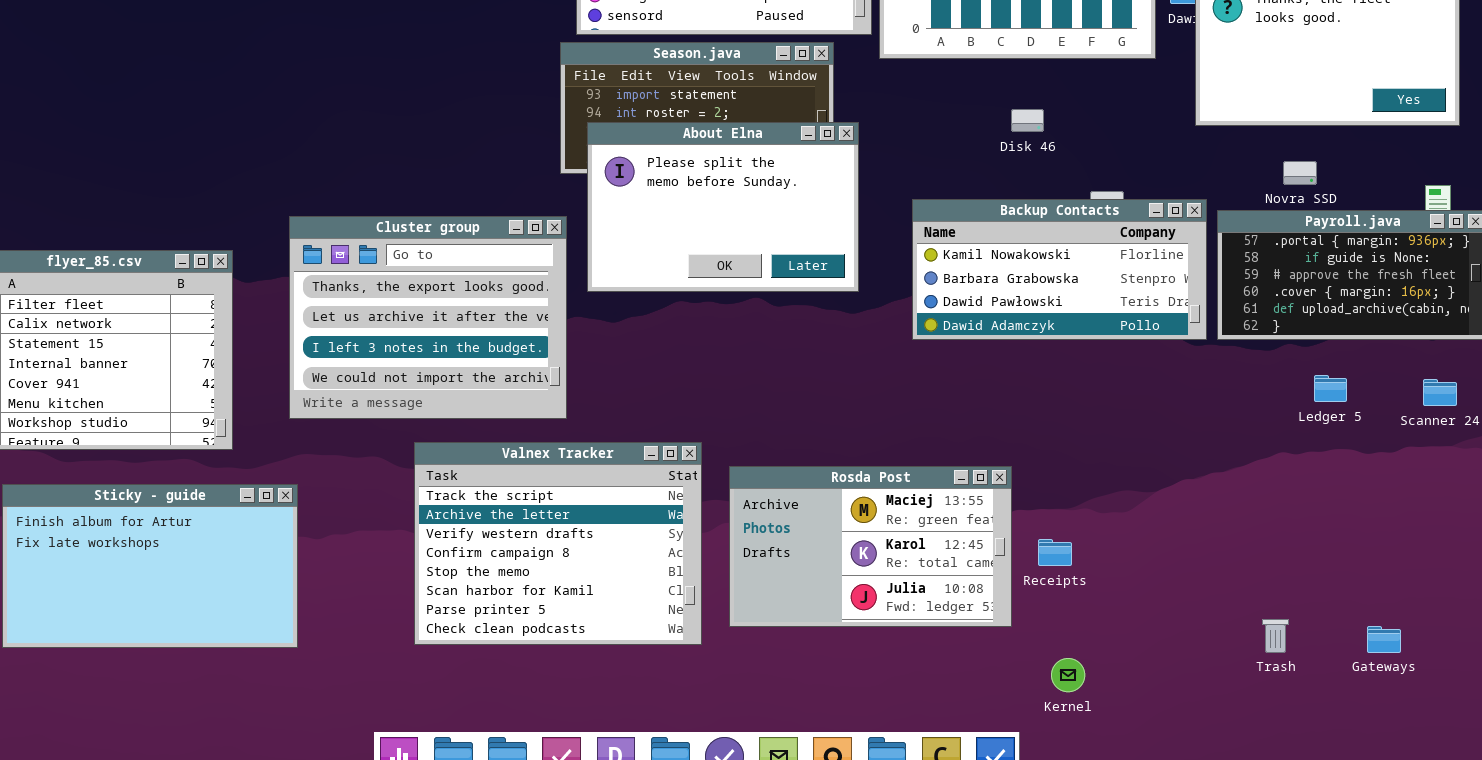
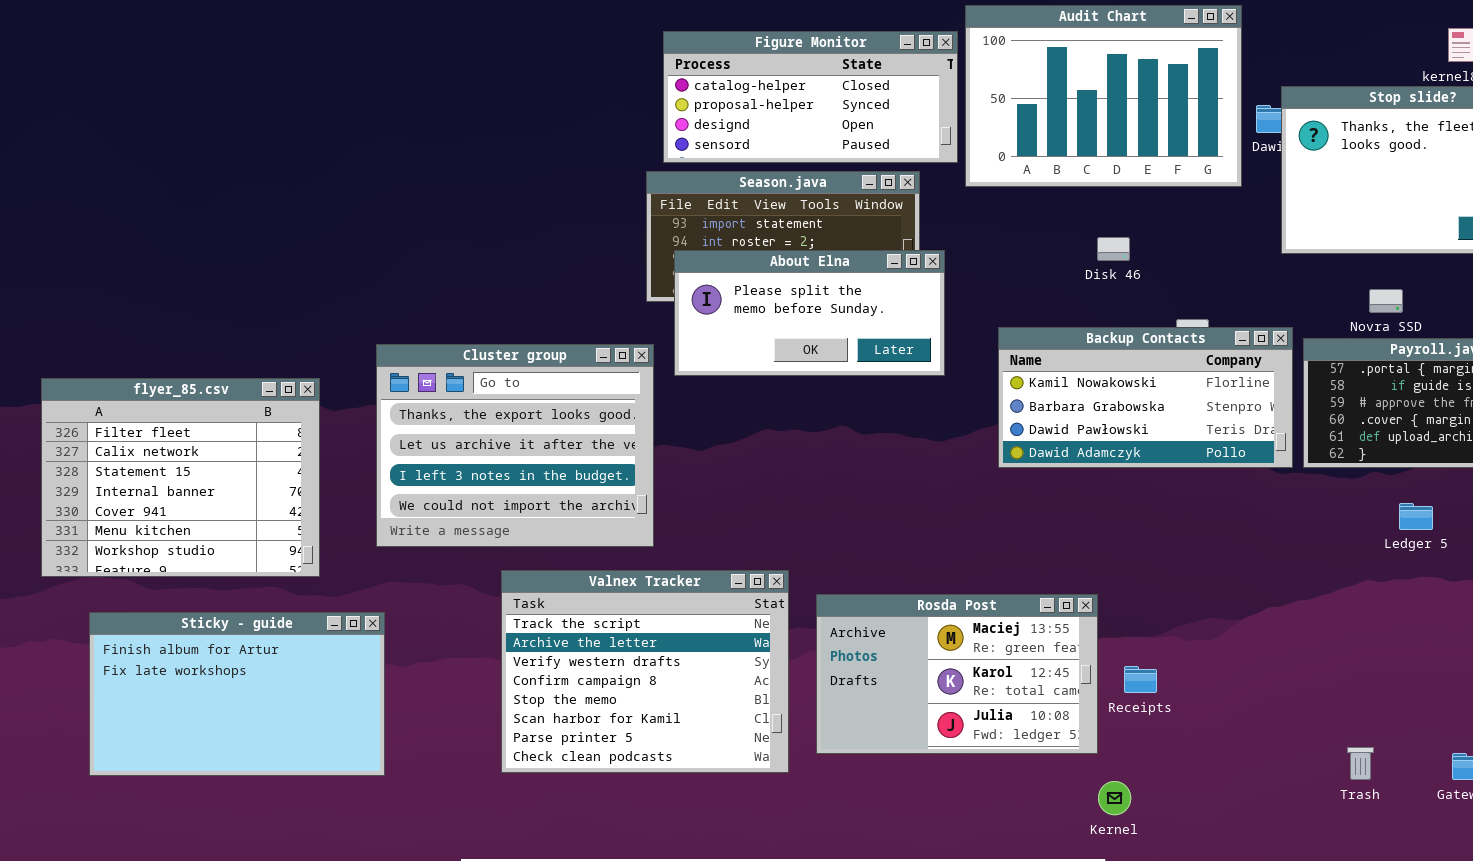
About Elna: [587,122,859,292] -> [674,250,945,376], resized
Kernel: [1051,658,1085,692] -> [1098,781,1131,815], moved

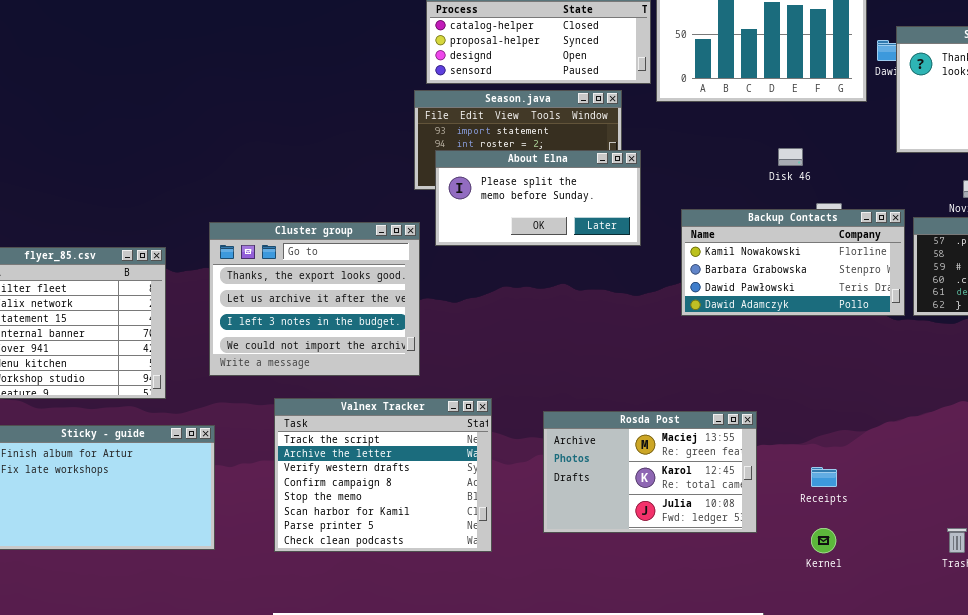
Disk 46: [1097,237,1130,261] -> [778,148,803,166], moved
Valnex Tracker: [501,570,789,773] -> [274,398,492,552], moved
Receipts: [1124,666,1157,693] -> [811,467,837,487], moved
Kernel: [1098,781,1131,815] -> [811,528,836,553], moved

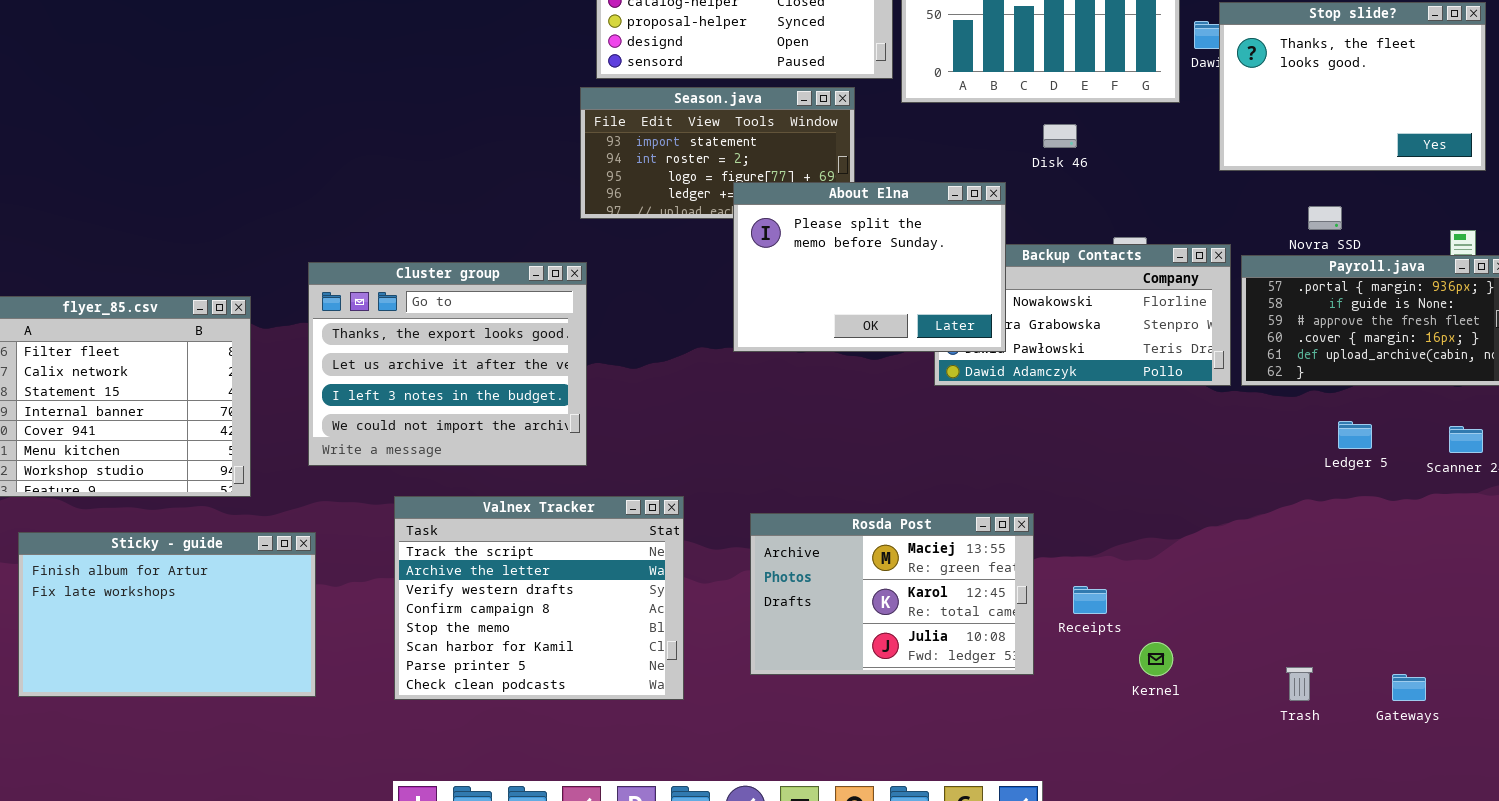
Disk 46: [778,148,803,166] -> [1043,124,1077,148], moved
About Elna: [435,150,641,246] -> [733,182,1006,352], moved, resized
Receipts: [811,467,837,487] -> [1073,586,1107,614], moved
Kernel: [811,528,836,553] -> [1139,642,1173,676], moved

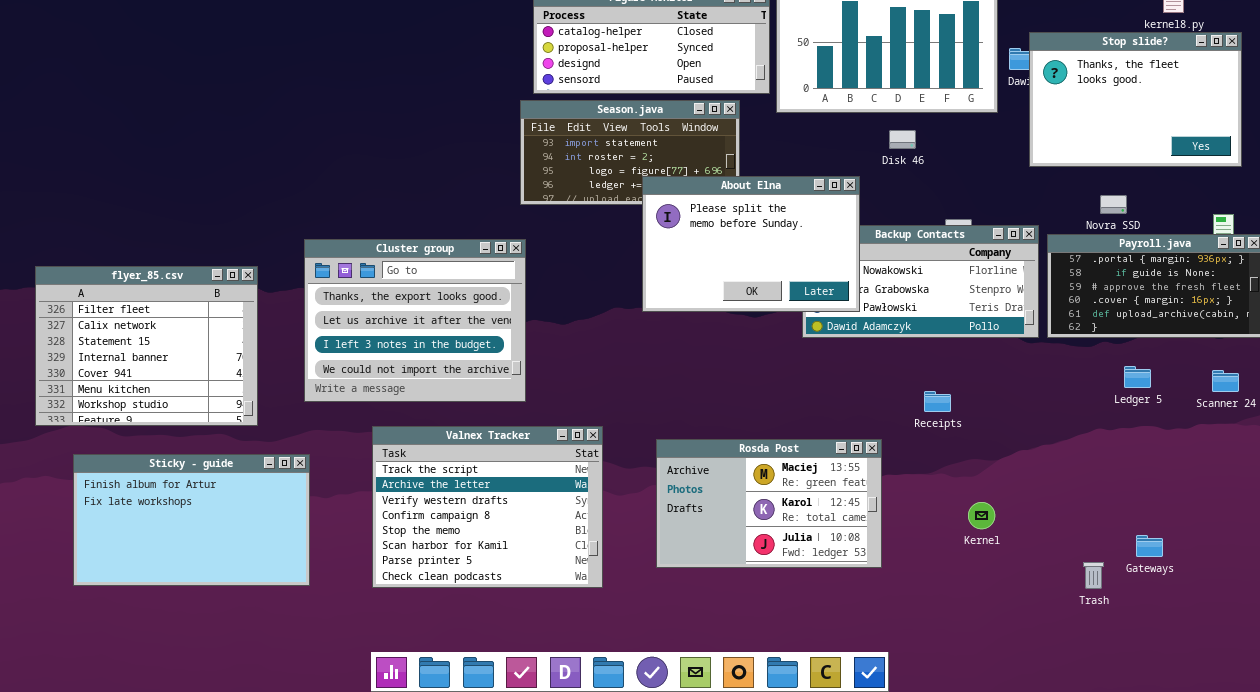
Receipts: [1073,586,1107,614] -> [924,391,951,412], moved
Kernel: [1139,642,1173,676] -> [968,502,995,529], moved
Gateways: [1392,674,1426,701] -> [1136,535,1163,557], moved

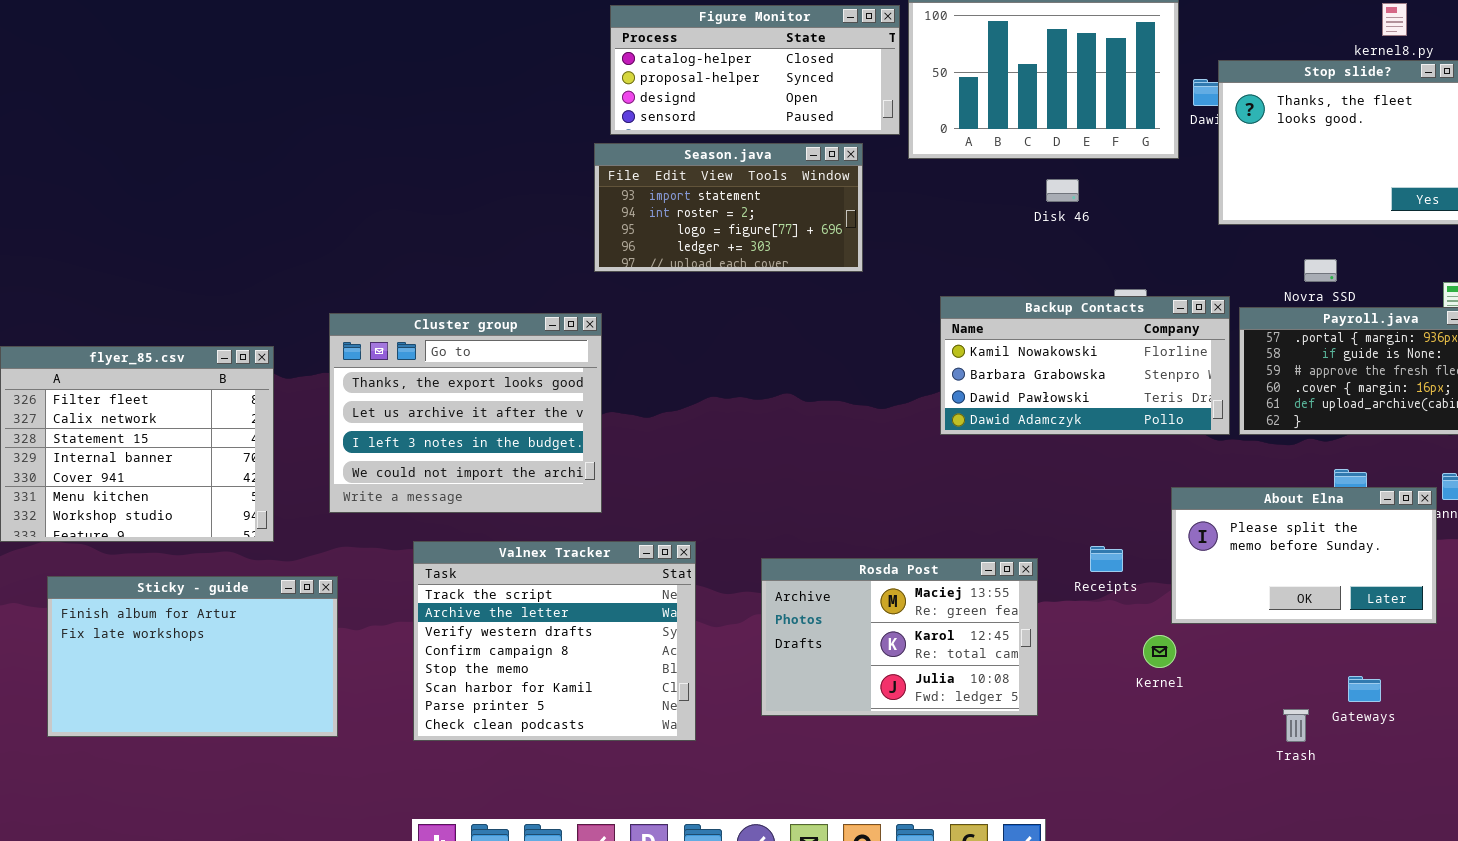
About Elna: [642,176,860,312] -> [1171,487,1437,624], moved, resized
Receipts: [924,391,951,412] -> [1090,546,1123,572], moved

